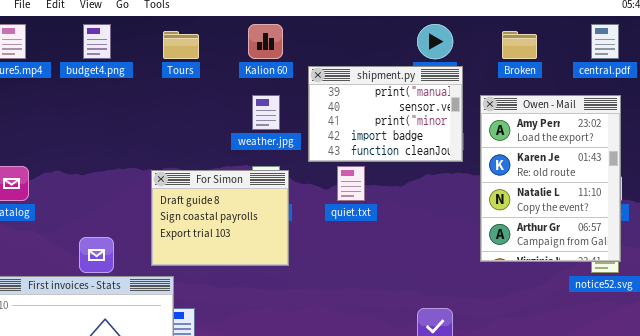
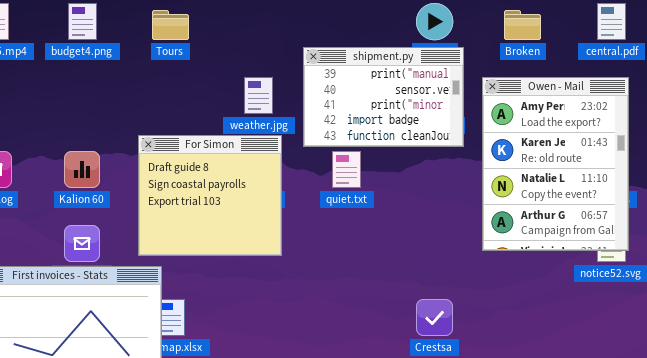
Kalion 60: [248,24,283,59] -> [64,151,100,188], moved
For Simon: [151,170,289,266] -> [138,135,282,256], resized

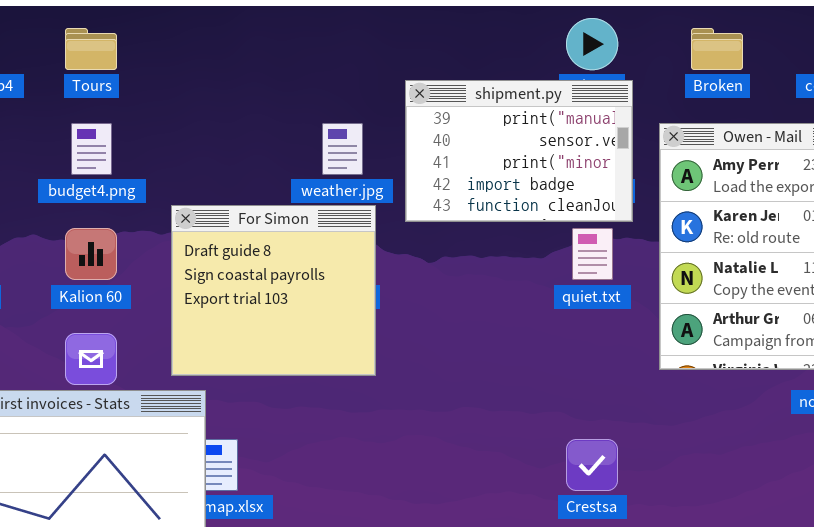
budget4.png: [68,3,97,40] -> [71,123,112,175], moved
Tours: [152,10,189,40] -> [65,28,117,70], moved
quiet.txt: [332,151,361,188] -> [572,228,613,280], moved

